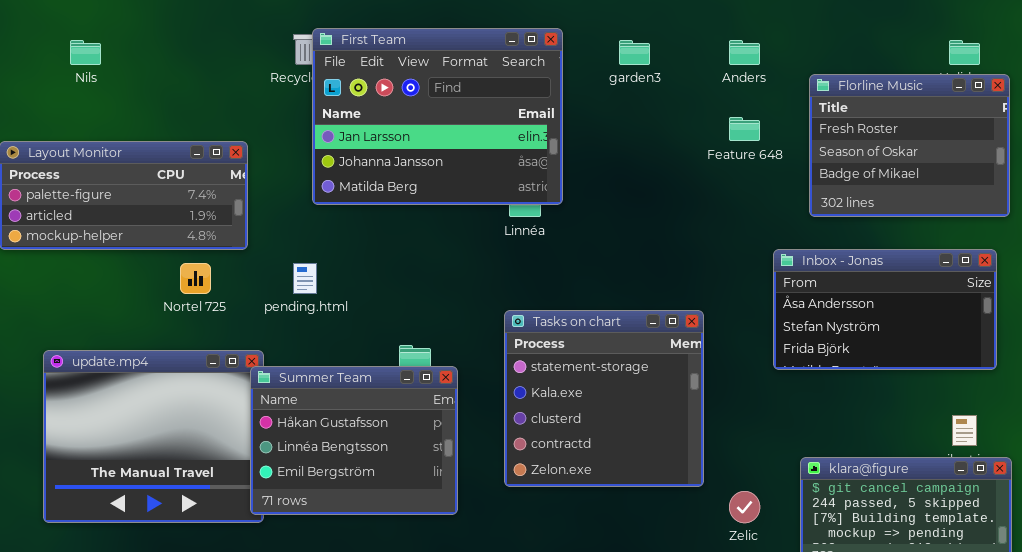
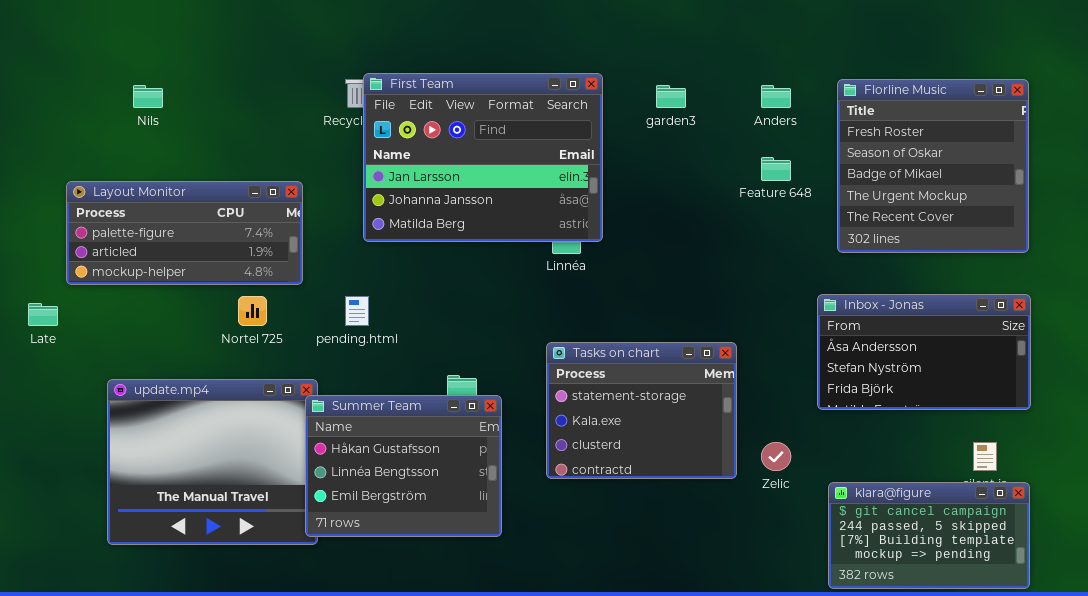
Florline Music: [809,74,1010,217] -> [837,79,1029,253], resized
Inbox - Jonas: [773,249,997,370] -> [817,294,1031,410], moved
Tasks on chart: [504,310,704,487] -> [546,342,737,479], resized
Zelic: [729,491,760,523] -> [761,442,791,471], moved

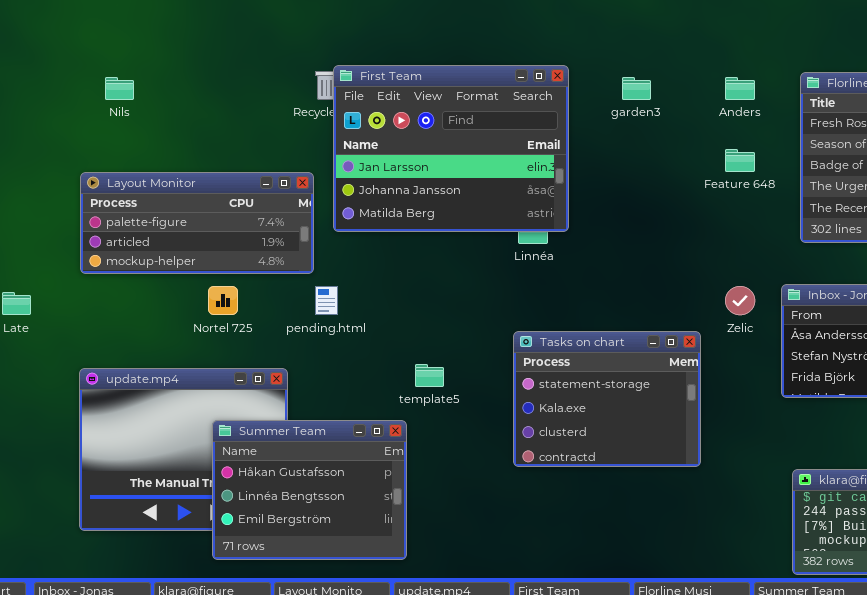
Layout Monitor: [66,181,303,285] -> [80,172,314,274], moved
Summer Team: [305,395,502,537] -> [212,420,407,560], moved
Zelic: [761,442,791,471] -> [725,286,755,315], moved

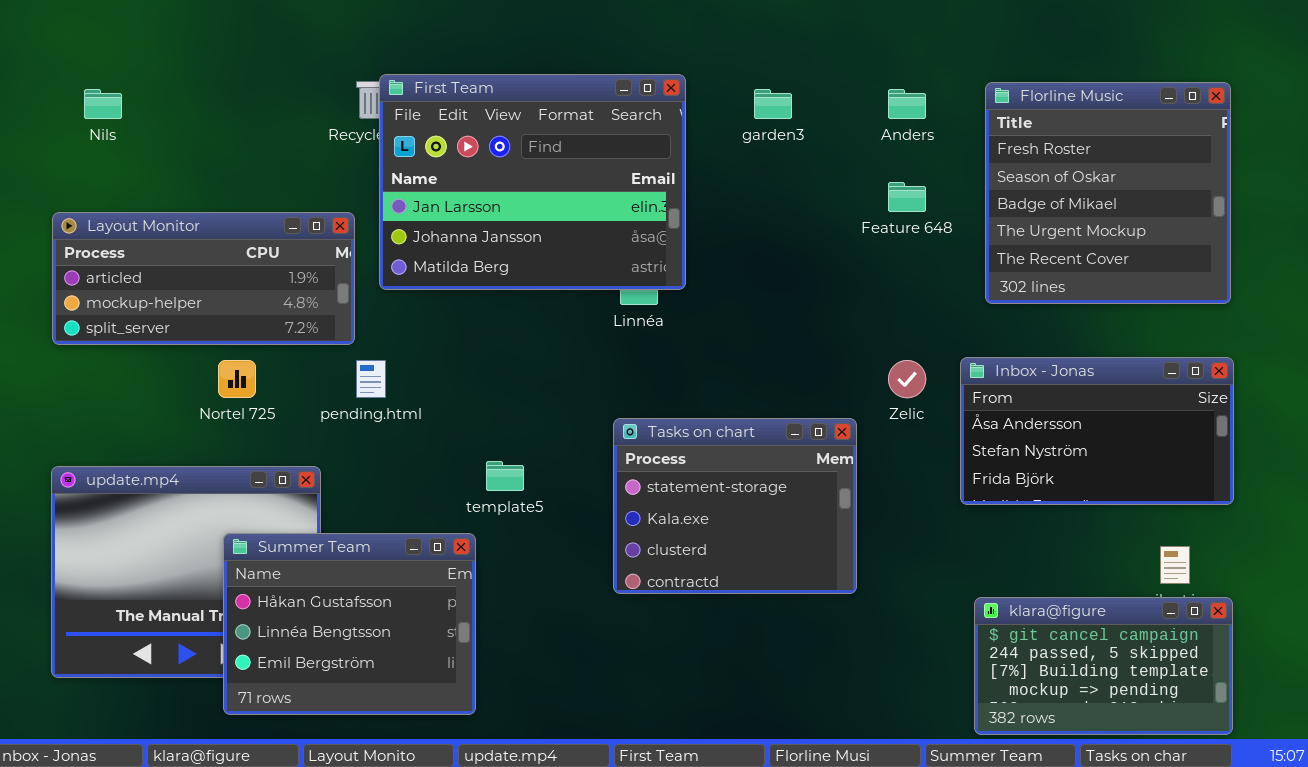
Layout Monitor: [80,172,314,274] -> [52,212,355,345], scrolled down 1 row

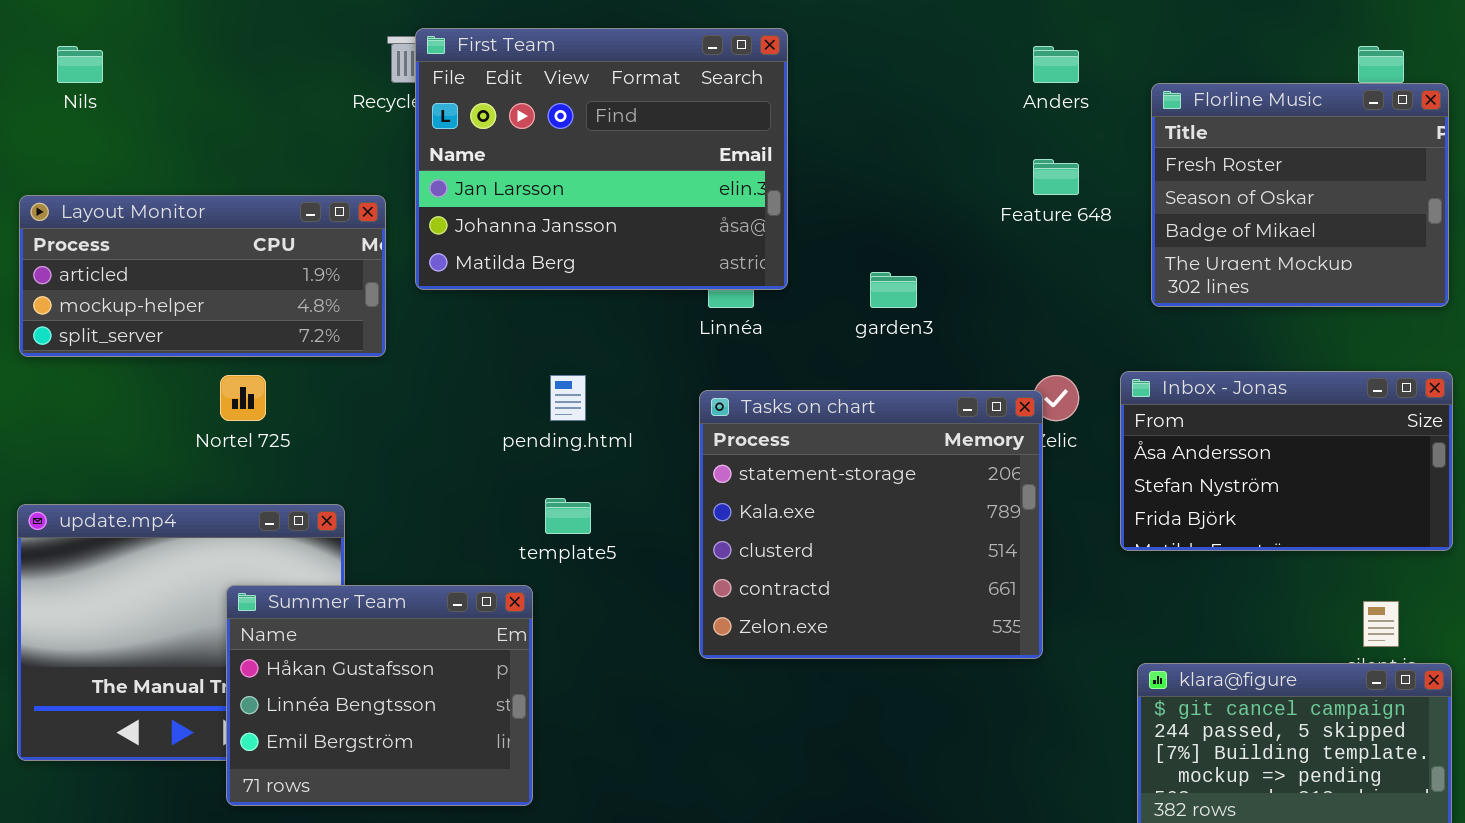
Florline Music: [985,82,1231,304] -> [1151,83,1449,307], resized
garden3: [754,89,792,119] -> [870,272,917,308], moved
pending.html: [356,360,386,398] -> [550,375,586,421], moved
Tasks on chart: [613,418,857,594] -> [699,390,1043,659], resized

